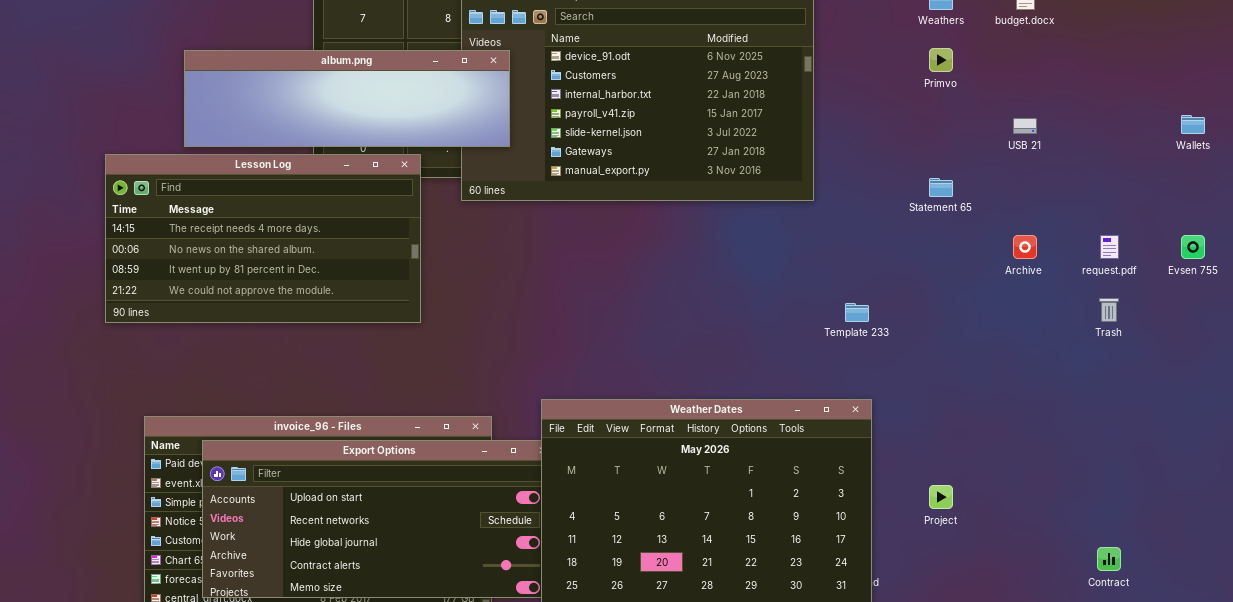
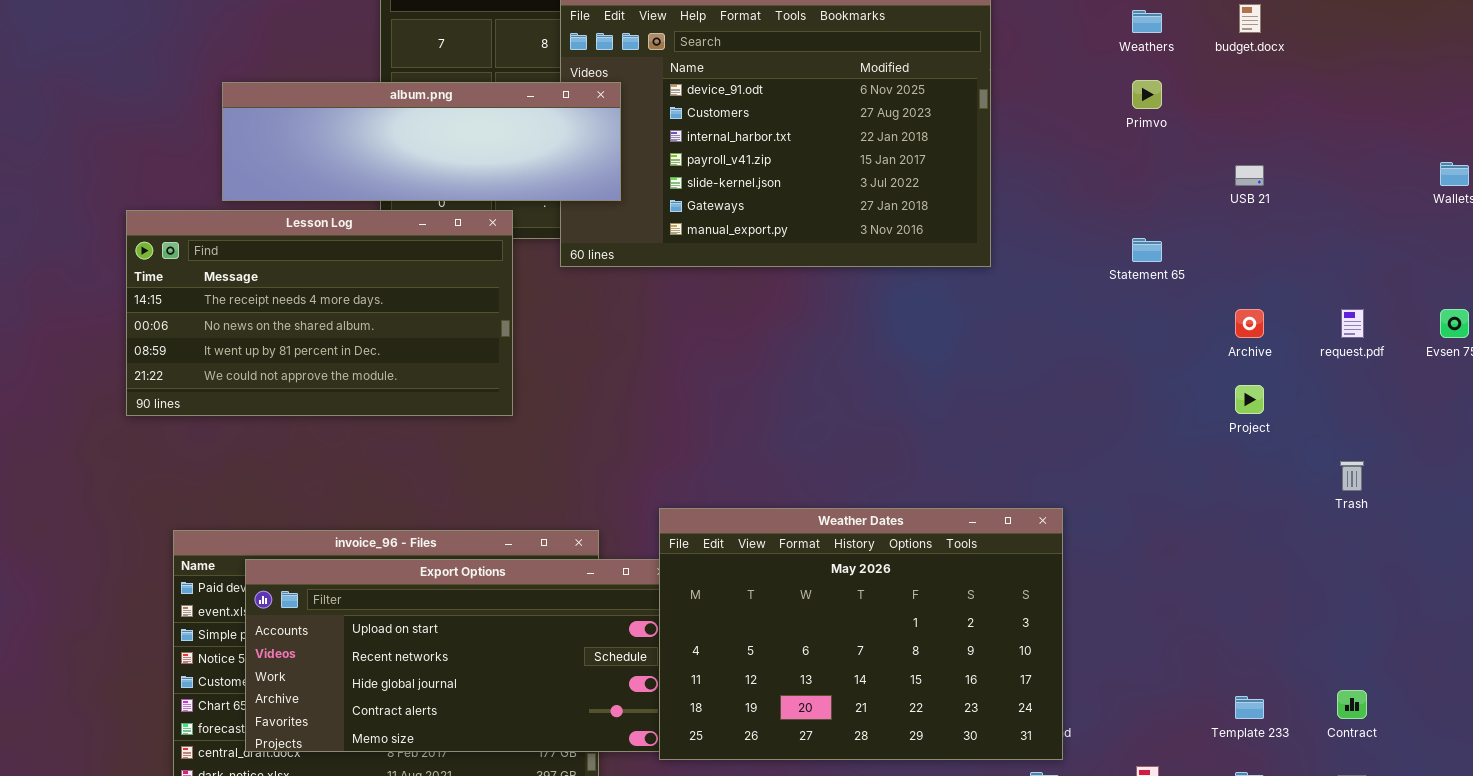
Trash: [1099,298,1119,322] -> [1340,461,1364,491], moved
Template 233: [845,303,869,322] -> [1235,696,1264,719], moved
Project: [929,485,953,509] -> [1235,385,1264,414], moved

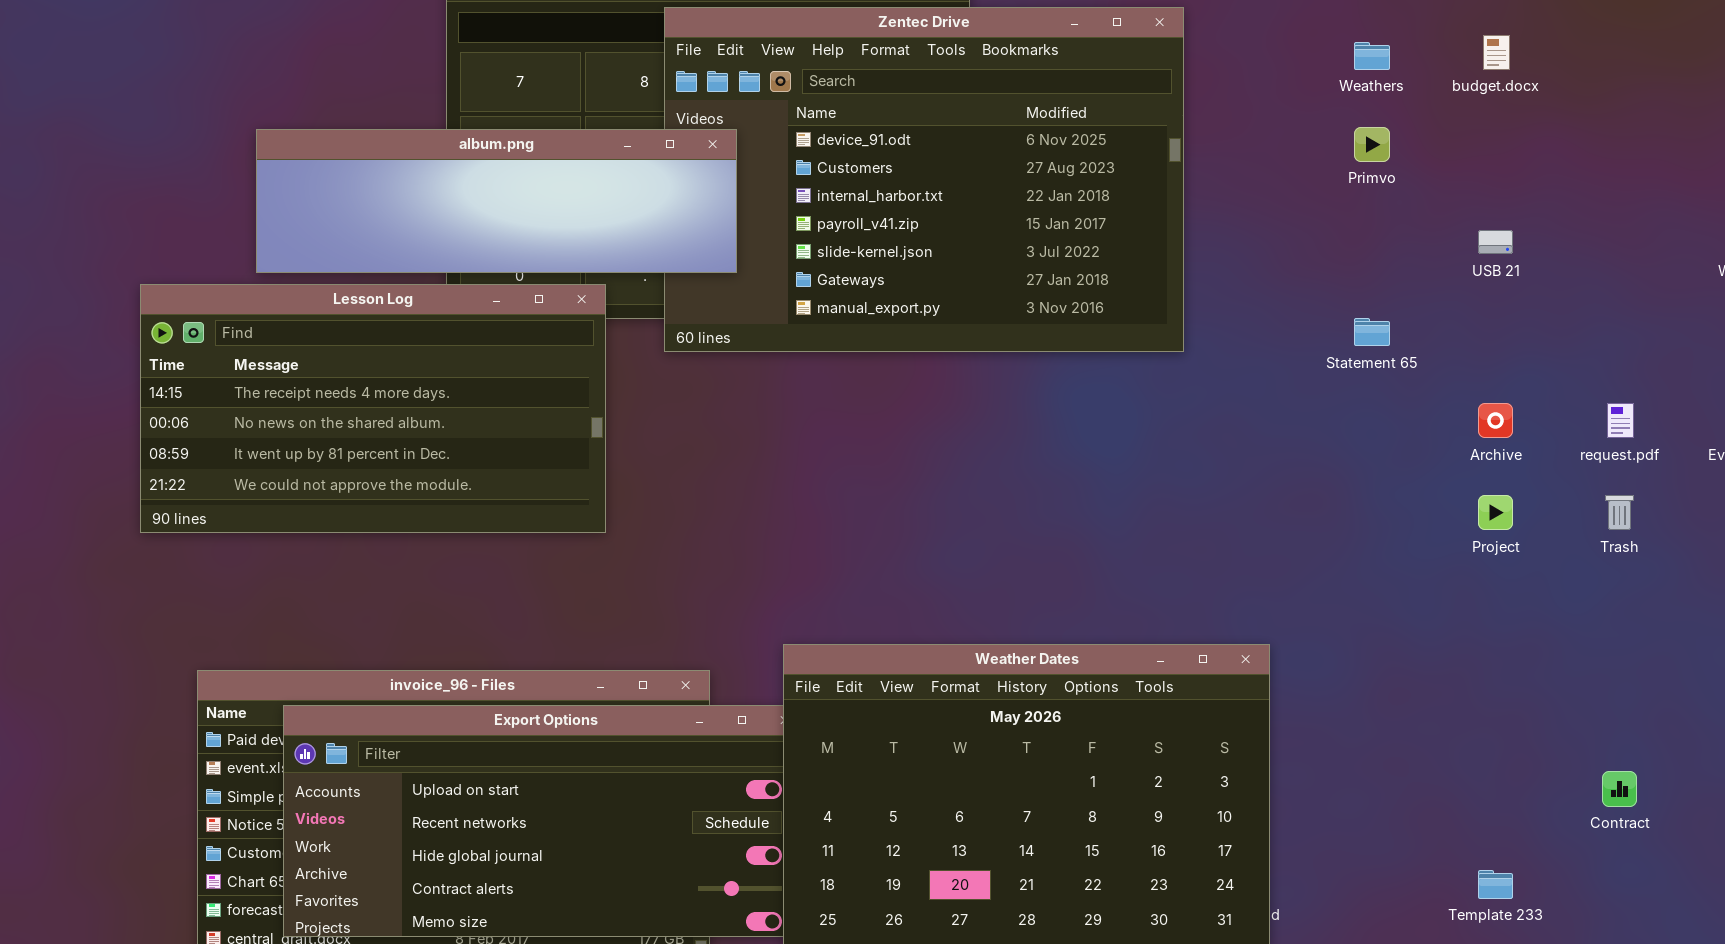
Trash: [1340,461,1364,491] -> [1605,495,1634,530], moved
Contract: [1337,690,1367,719] -> [1602,771,1637,807], moved

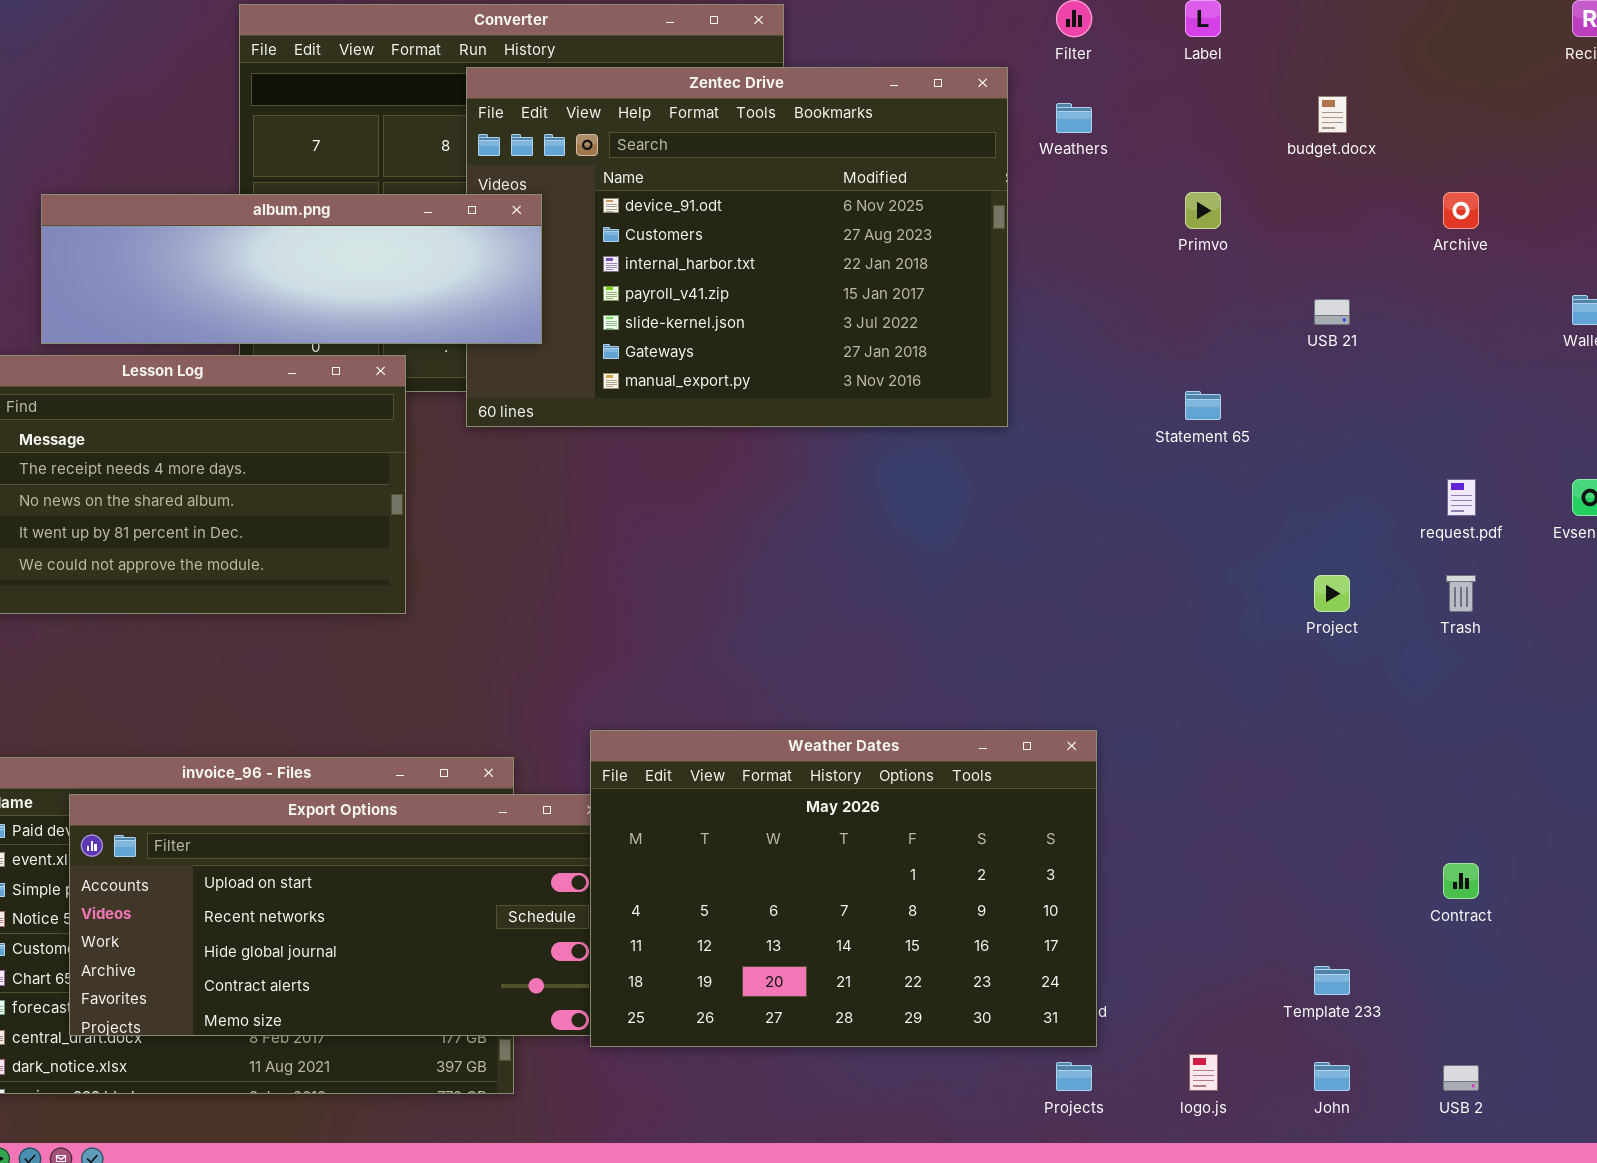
Weathers: [1354,42,1390,70] -> [1056,103,1092,133], moved
Archive: [1478,403,1513,438] -> [1443,192,1479,229], moved

